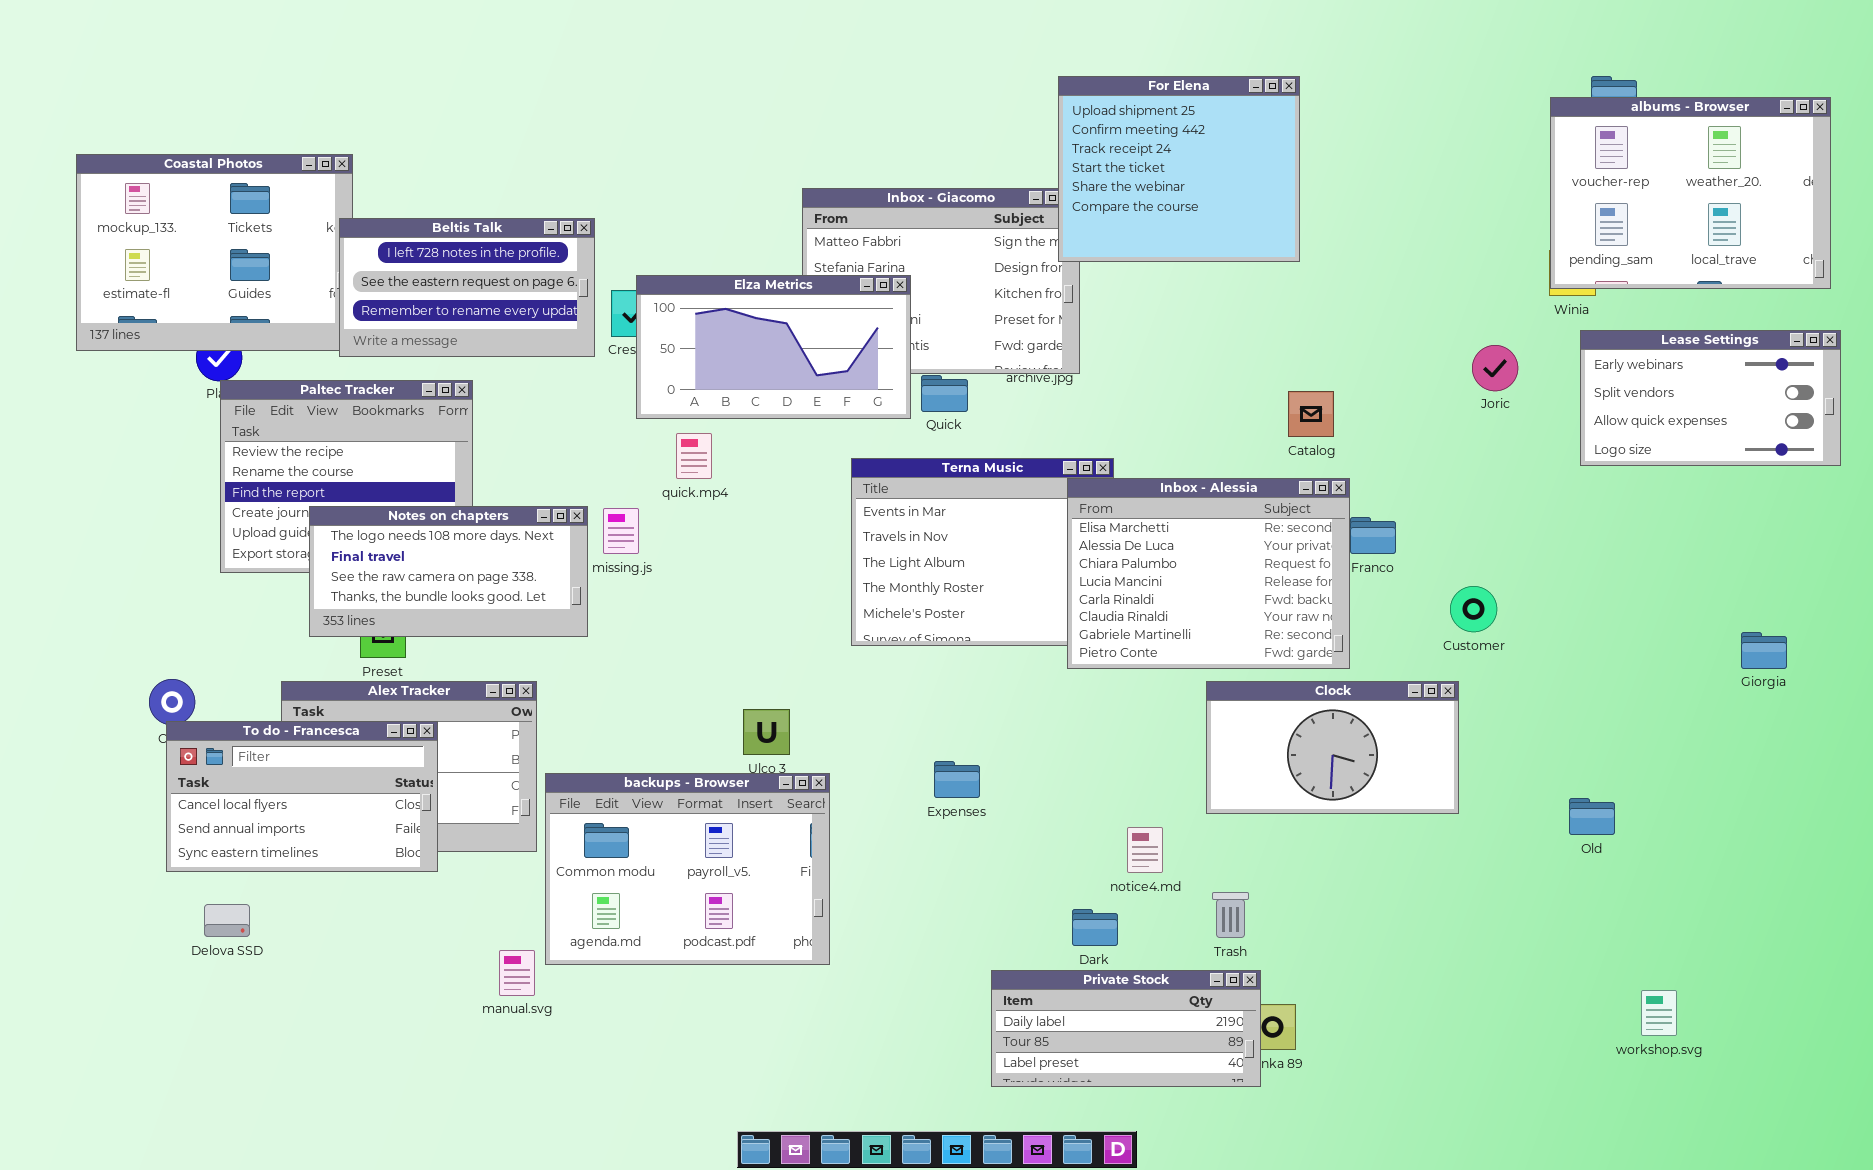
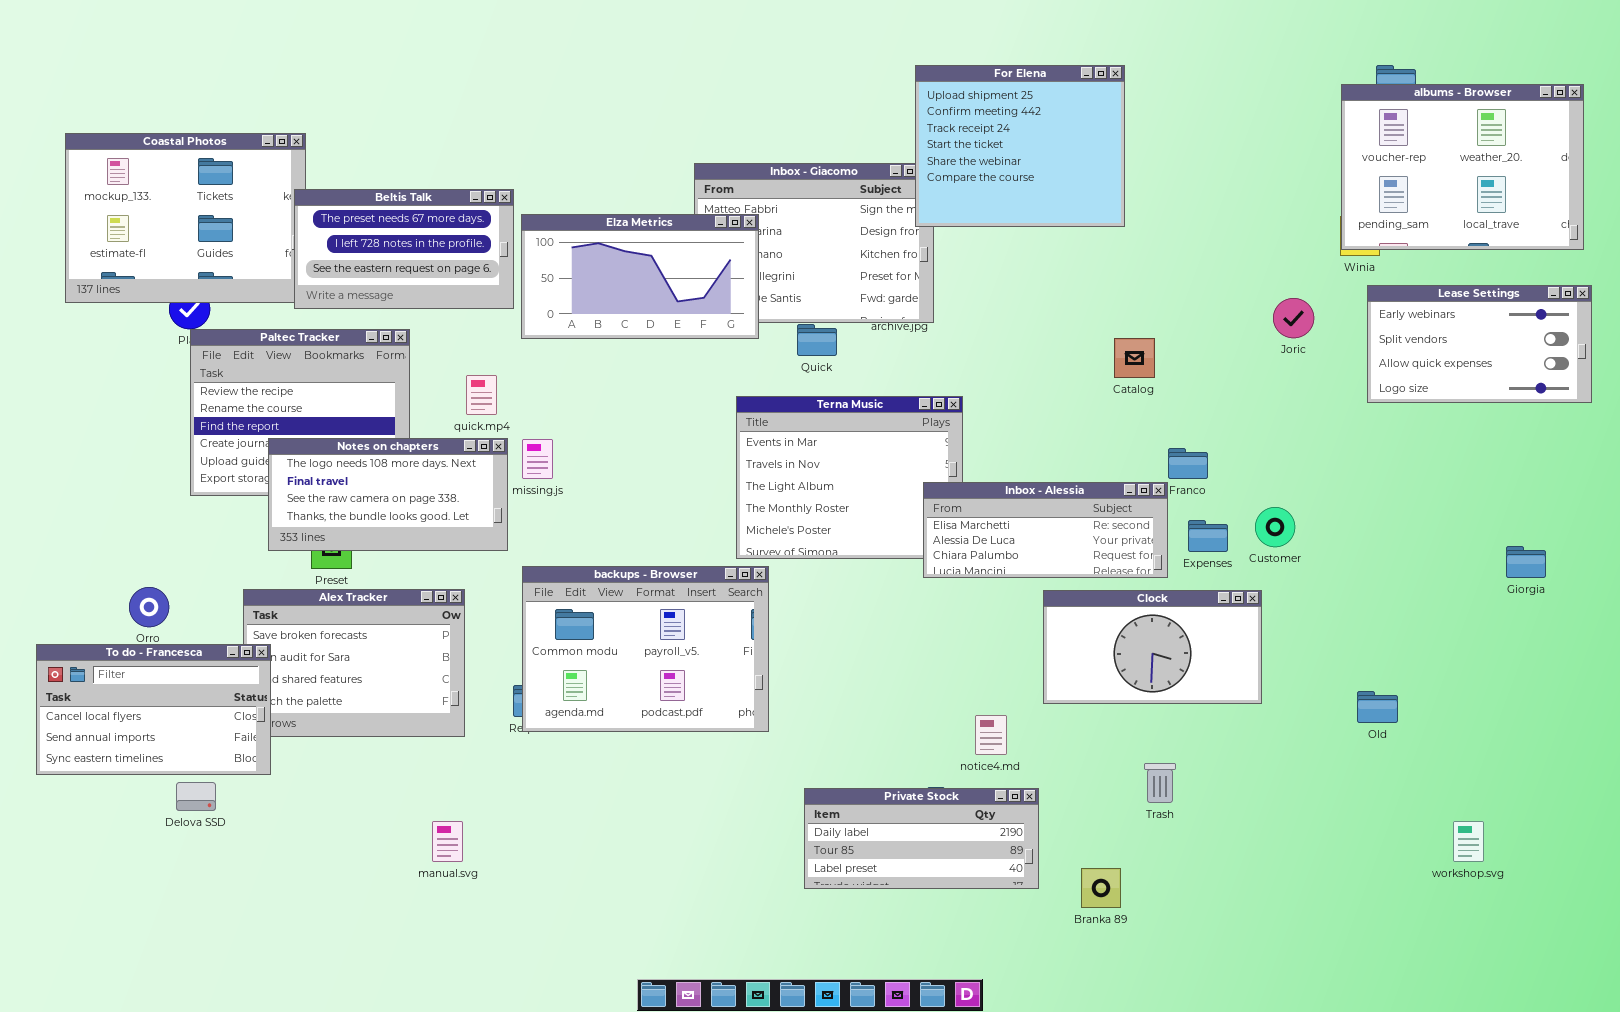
Beltis Talk: [339,218,595,357] -> [294,189,514,309], scrolled up 1 row
Elza Metrics: [636,275,911,419] -> [521,214,759,339], moved
quick.mp4: [676,433,712,479] -> [466,375,497,415], moved
Inbox - Alessia: [1067,478,1350,669] -> [923,482,1168,578], resized
To do - Francesca: [166,721,438,872] -> [36,644,271,775], moved
Expenses: [934,761,980,798] -> [1188,520,1228,552], moved
backups - Browser: [545,773,830,965] -> [522,566,769,732], moved
Trash: [1212,892,1249,938] -> [1144,763,1176,803], moved
Private Stock: [991,970,1261,1087] -> [804,788,1039,889], moved
workshop.svg: [1641,990,1677,1036] -> [1453,821,1484,862], moved

